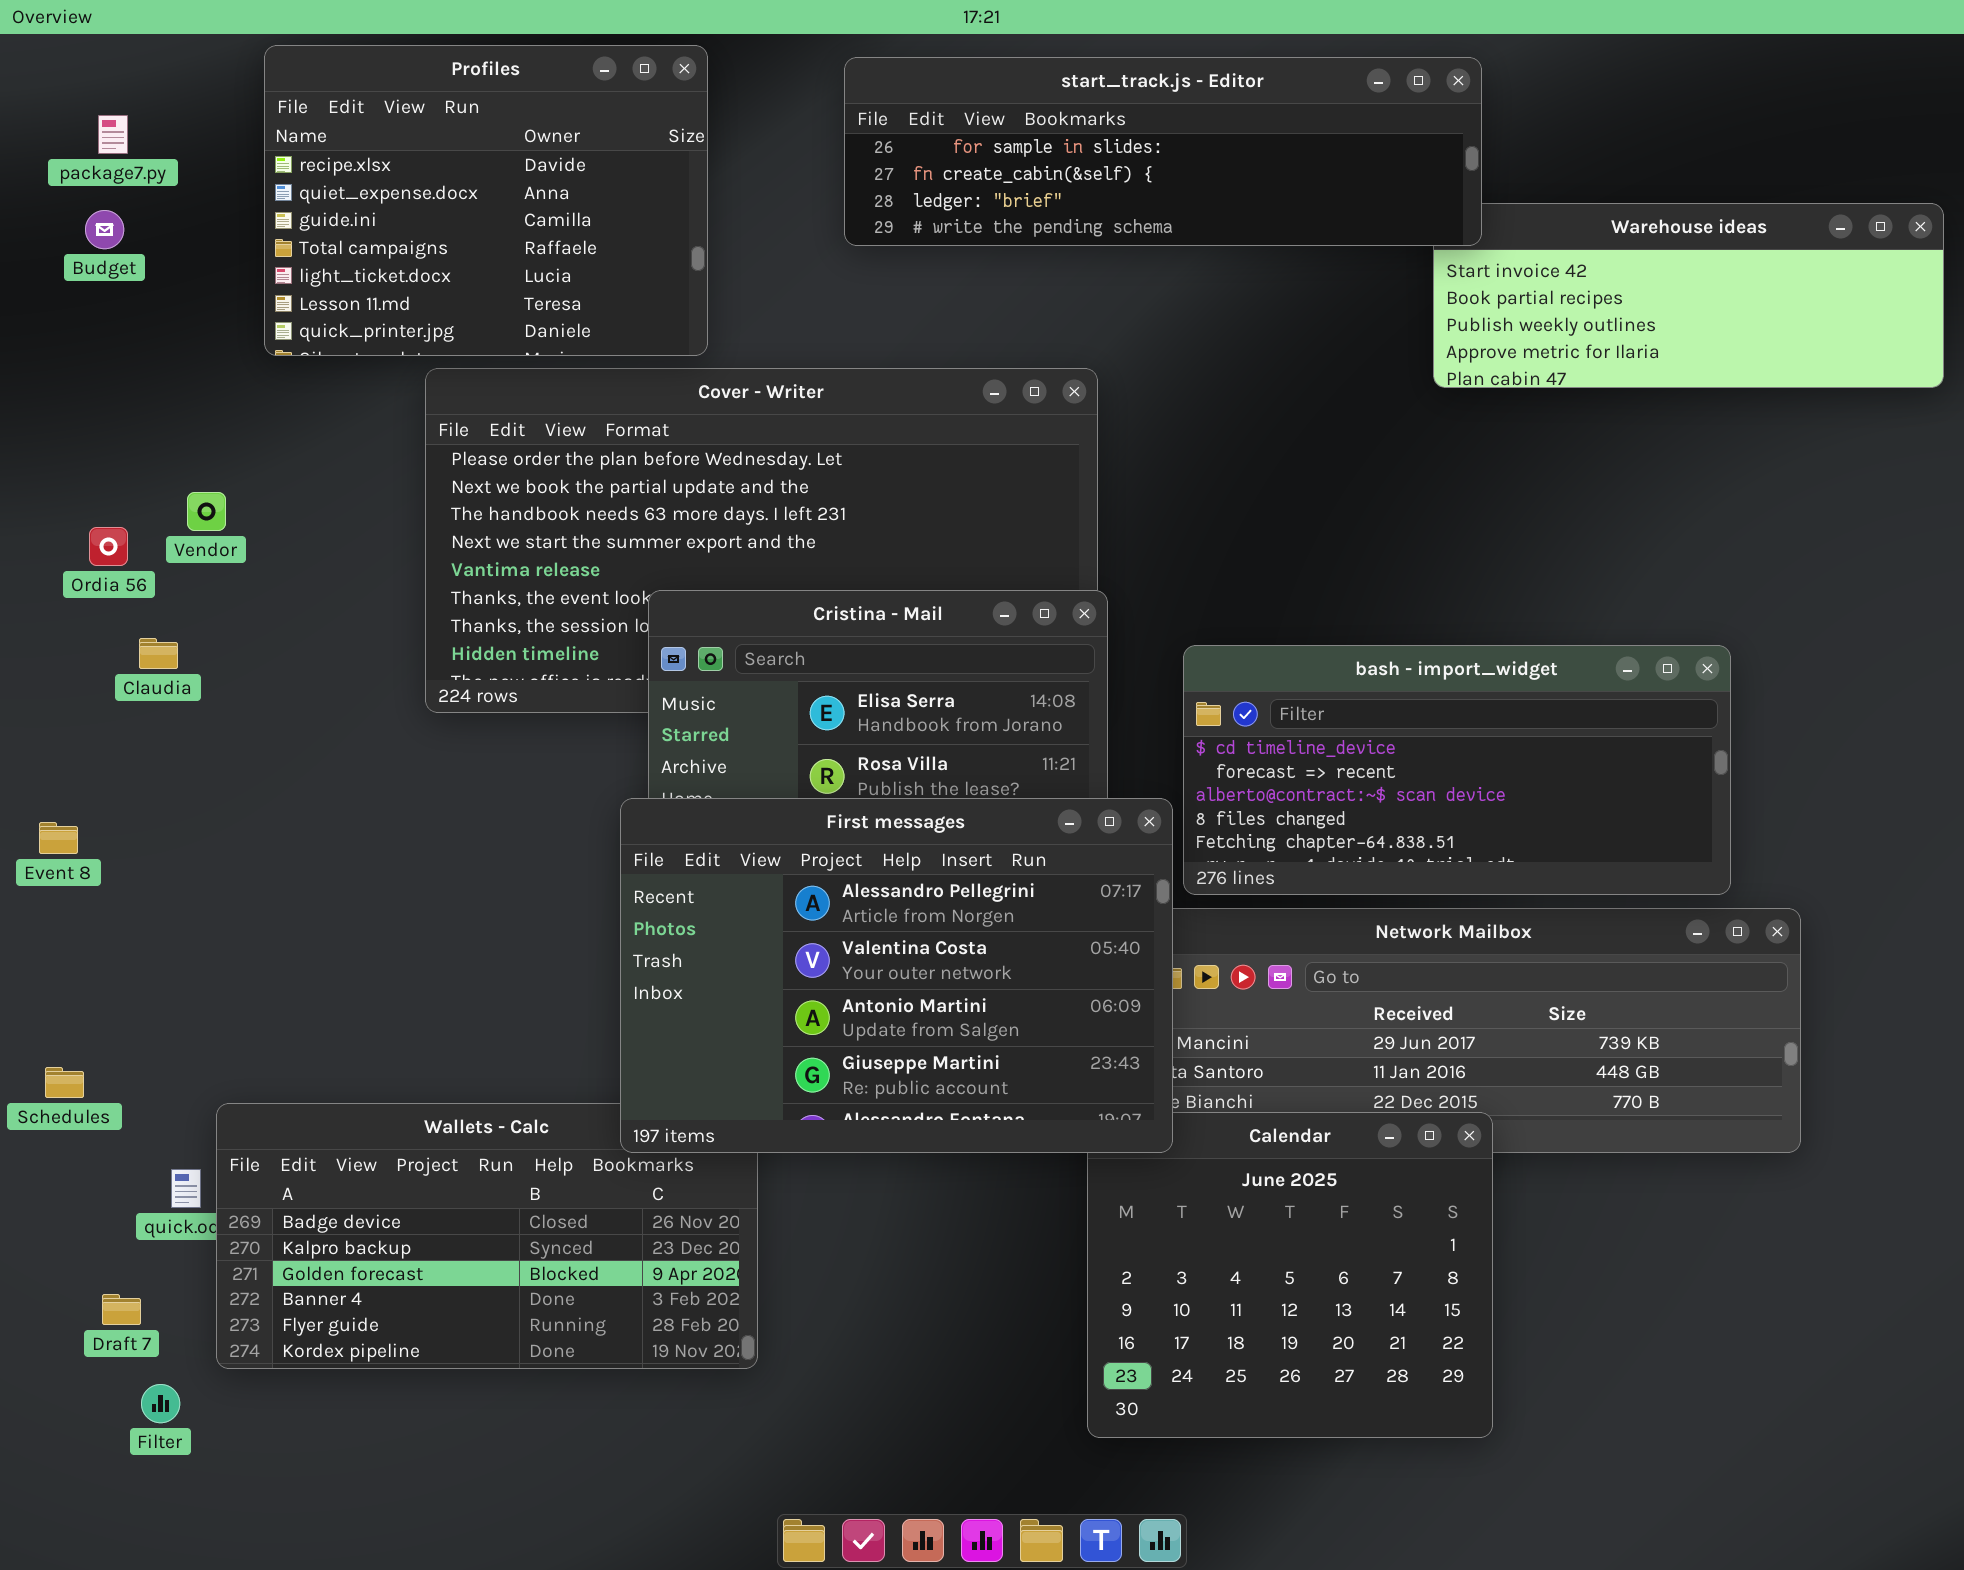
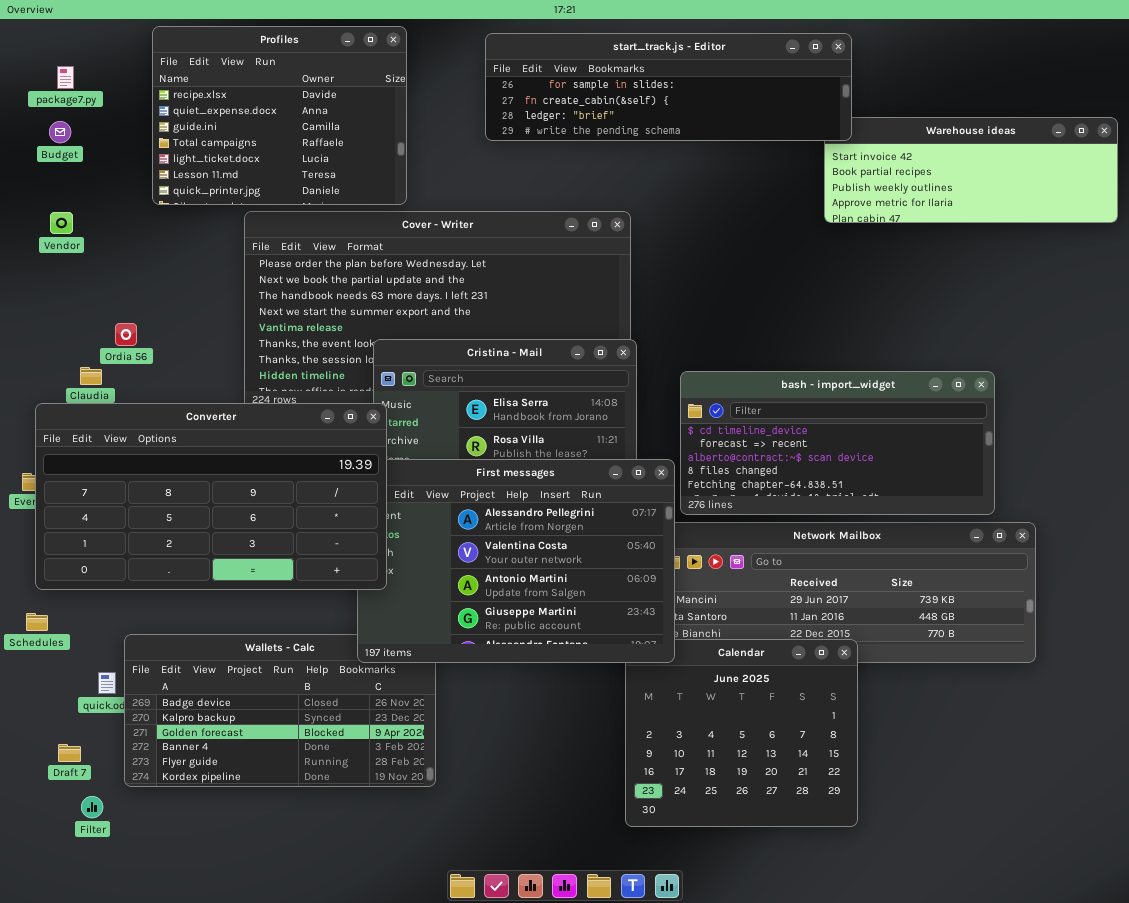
Vendor: [187,492,226,531] -> [50,212,73,234], moved
Ordia 56: [89,527,128,566] -> [115,323,137,346], moved
Converter: none -> [35,403,387,590], opened

